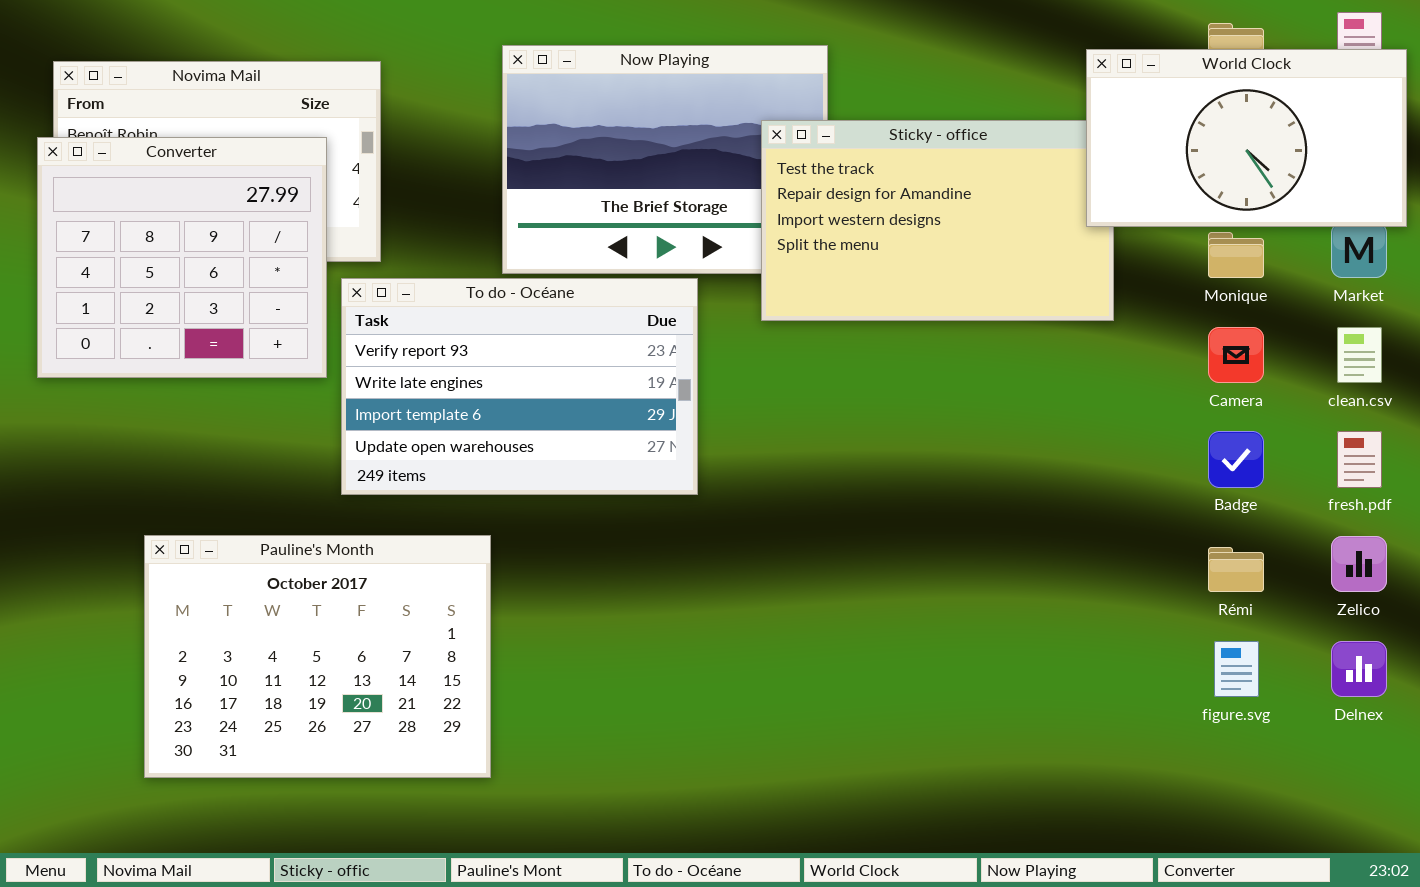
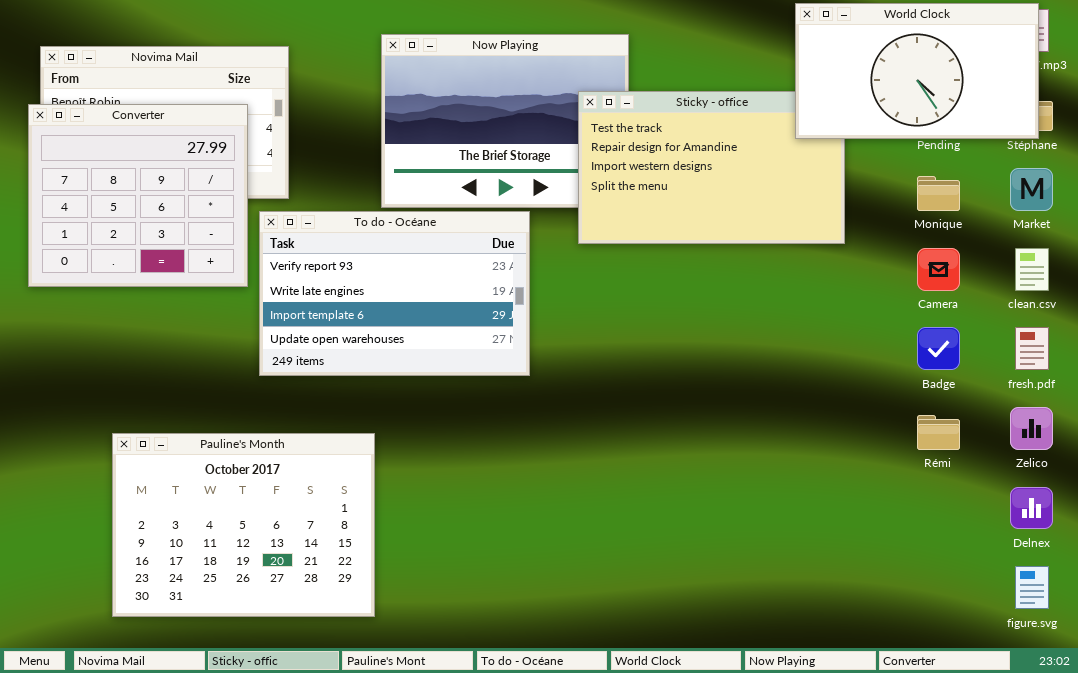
World Clock: [1086,49,1407,227] -> [795,3,1039,139], moved
Pauline's Month: [144,535,491,778] -> [112,433,375,617], moved
figure.svg: [1214,641,1259,697] -> [1015,566,1049,609], moved

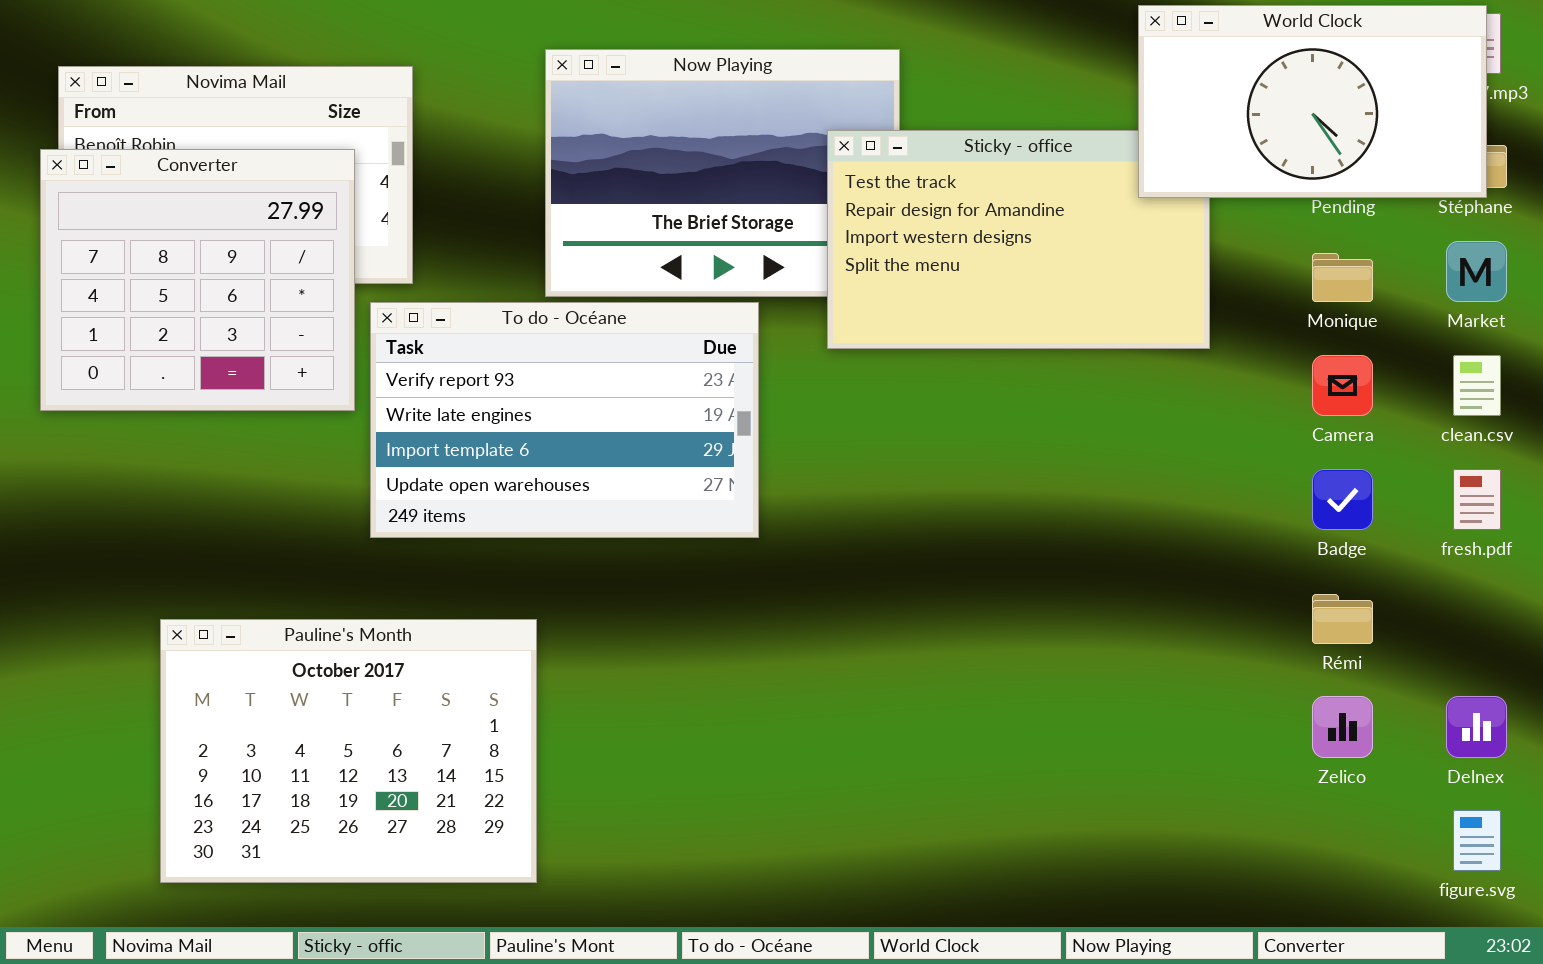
Zelico: [1010,407,1053,450] -> [1312,696,1373,758], moved

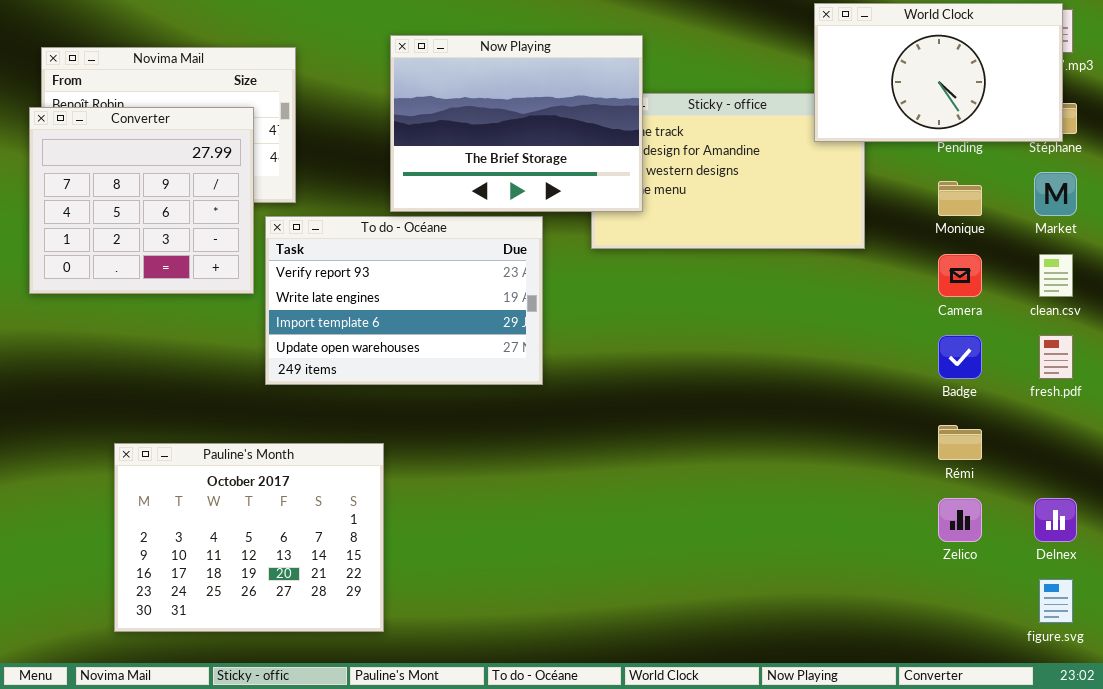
Now Playing: [545,49,900,297] -> [390,35,643,212], raised

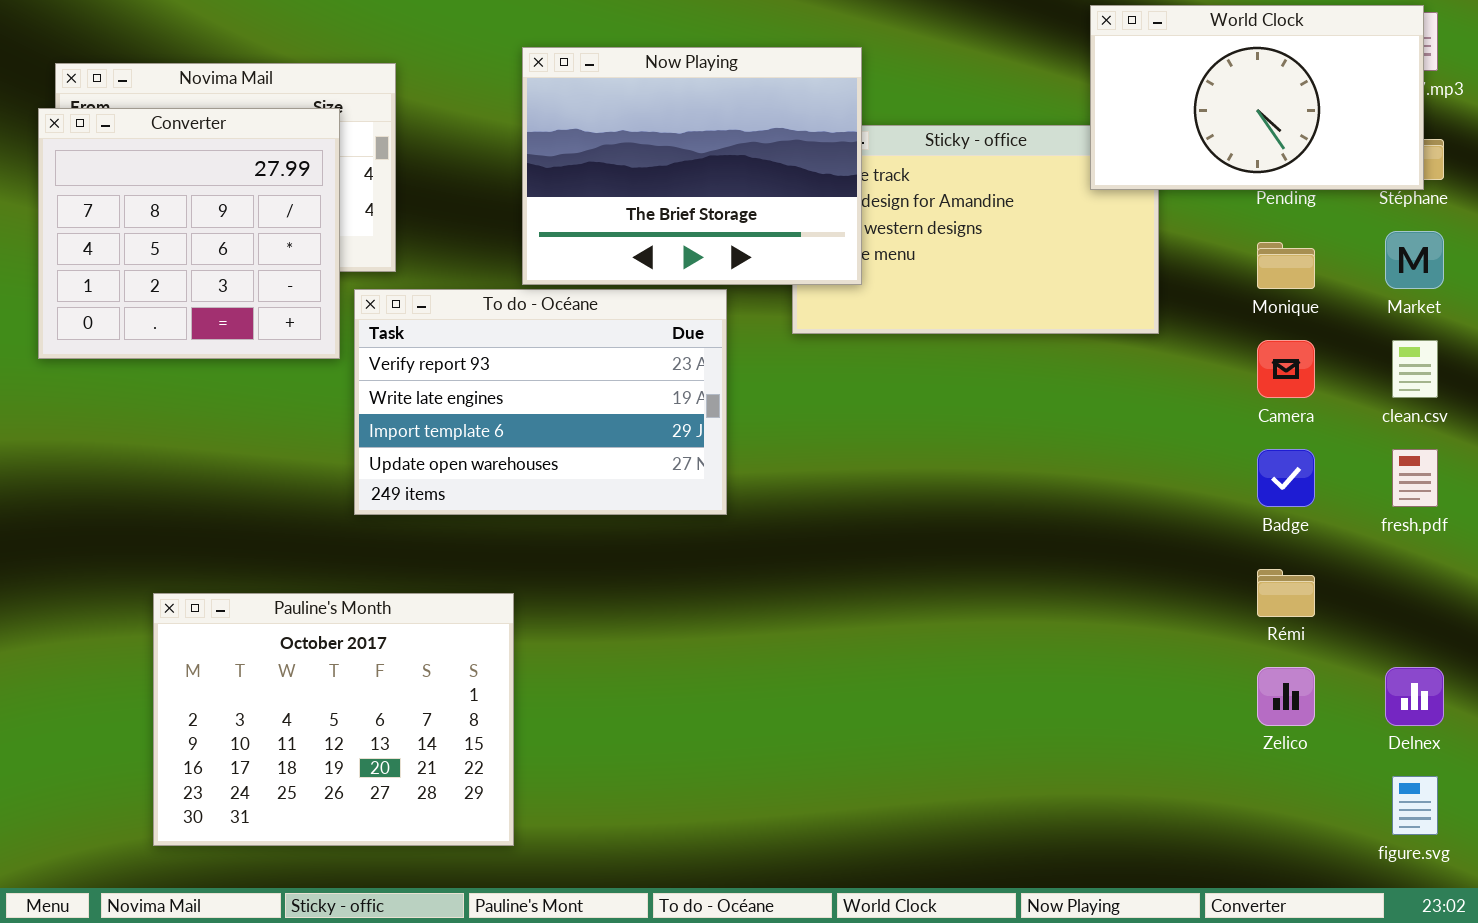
Converter: [29,107,254,294] -> [38,108,340,359], moved

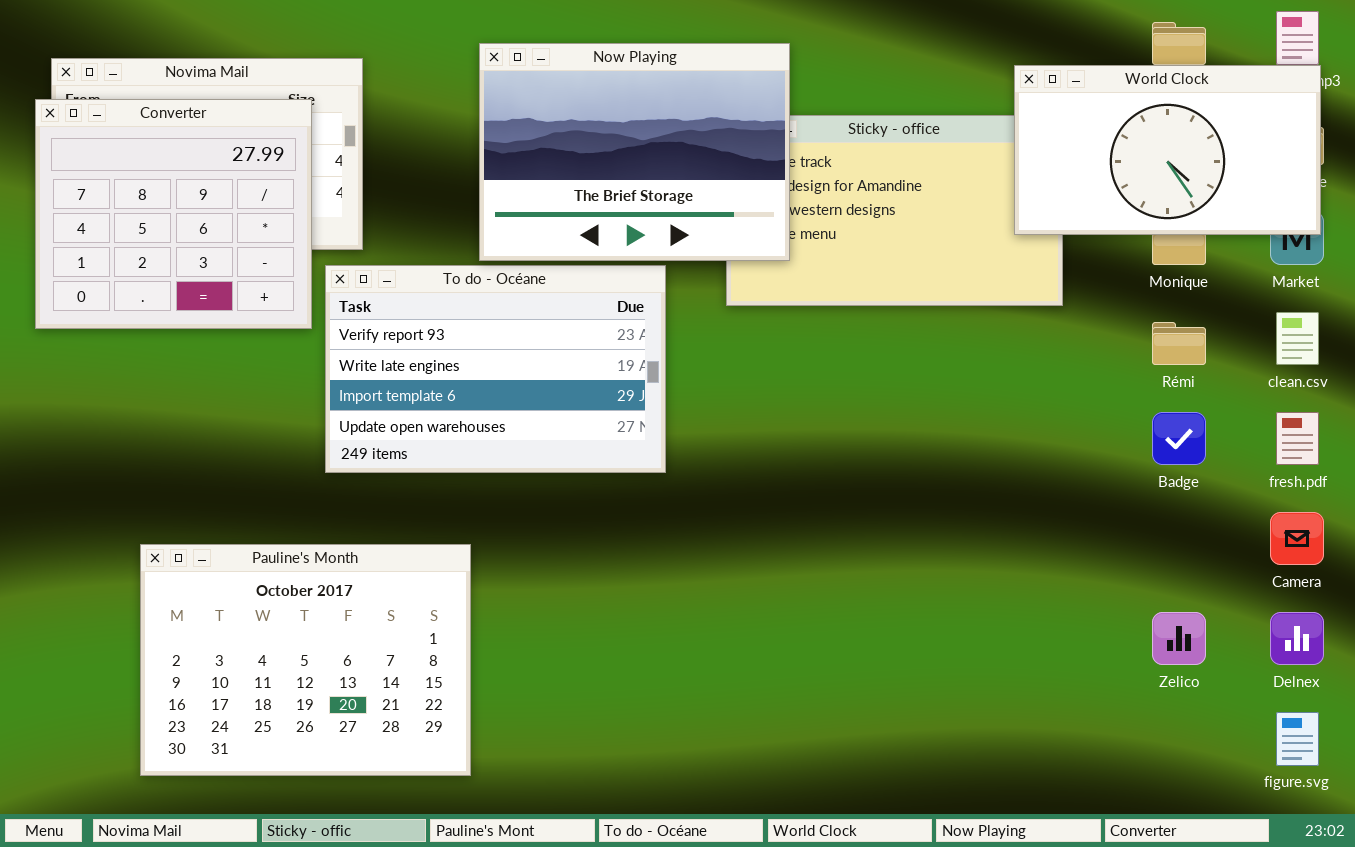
World Clock: [1090,5,1424,190] -> [1014,65,1321,235], moved
Camera: [1257,340,1315,398] -> [1270,512,1324,565], moved
Rémi: [1257,569,1315,617] -> [1152,322,1206,365], moved

